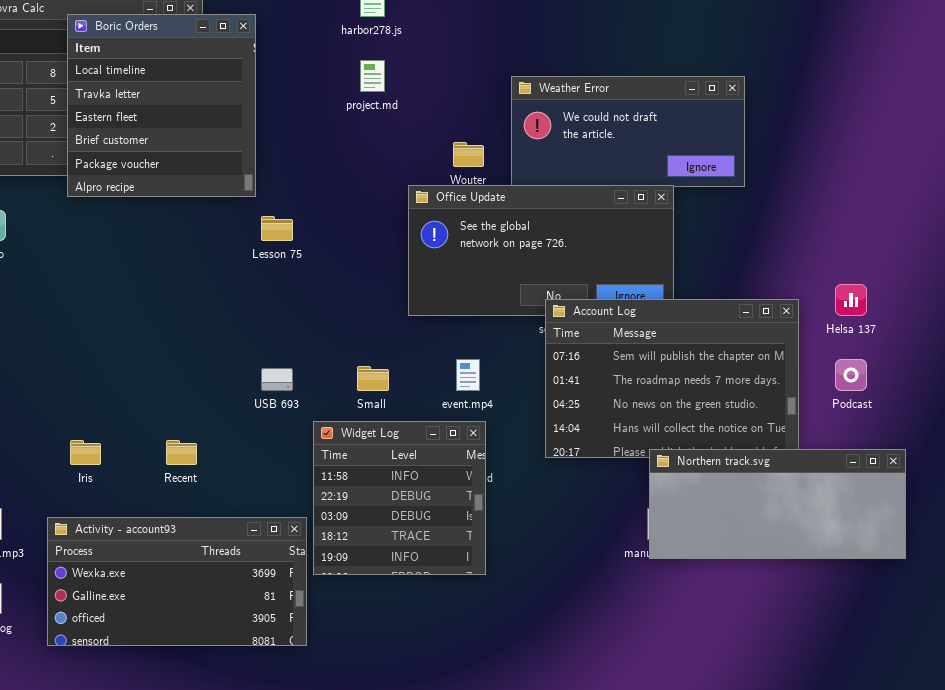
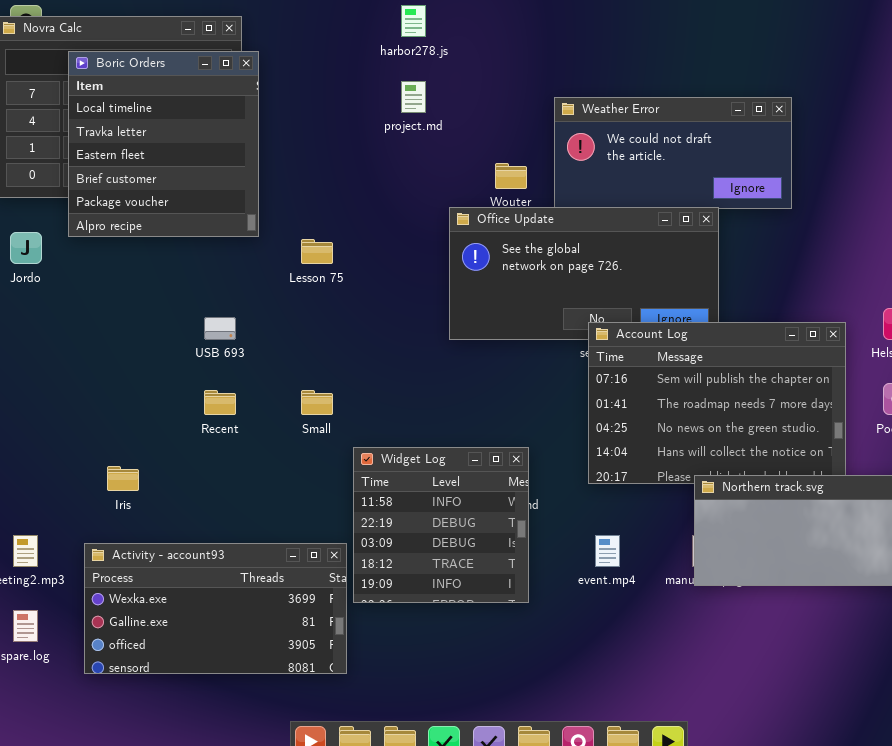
Boric Orders: [67,14,256,197] -> [68,51,259,237], moved
event.mp4: [456,359,480,391] -> [595,535,620,567], moved
Small: [357,366,389,391] -> [301,390,333,415], moved
USB 693: [261,368,293,391] -> [204,317,236,340], moved
Recent: [166,440,197,465] -> [204,390,236,415], moved

